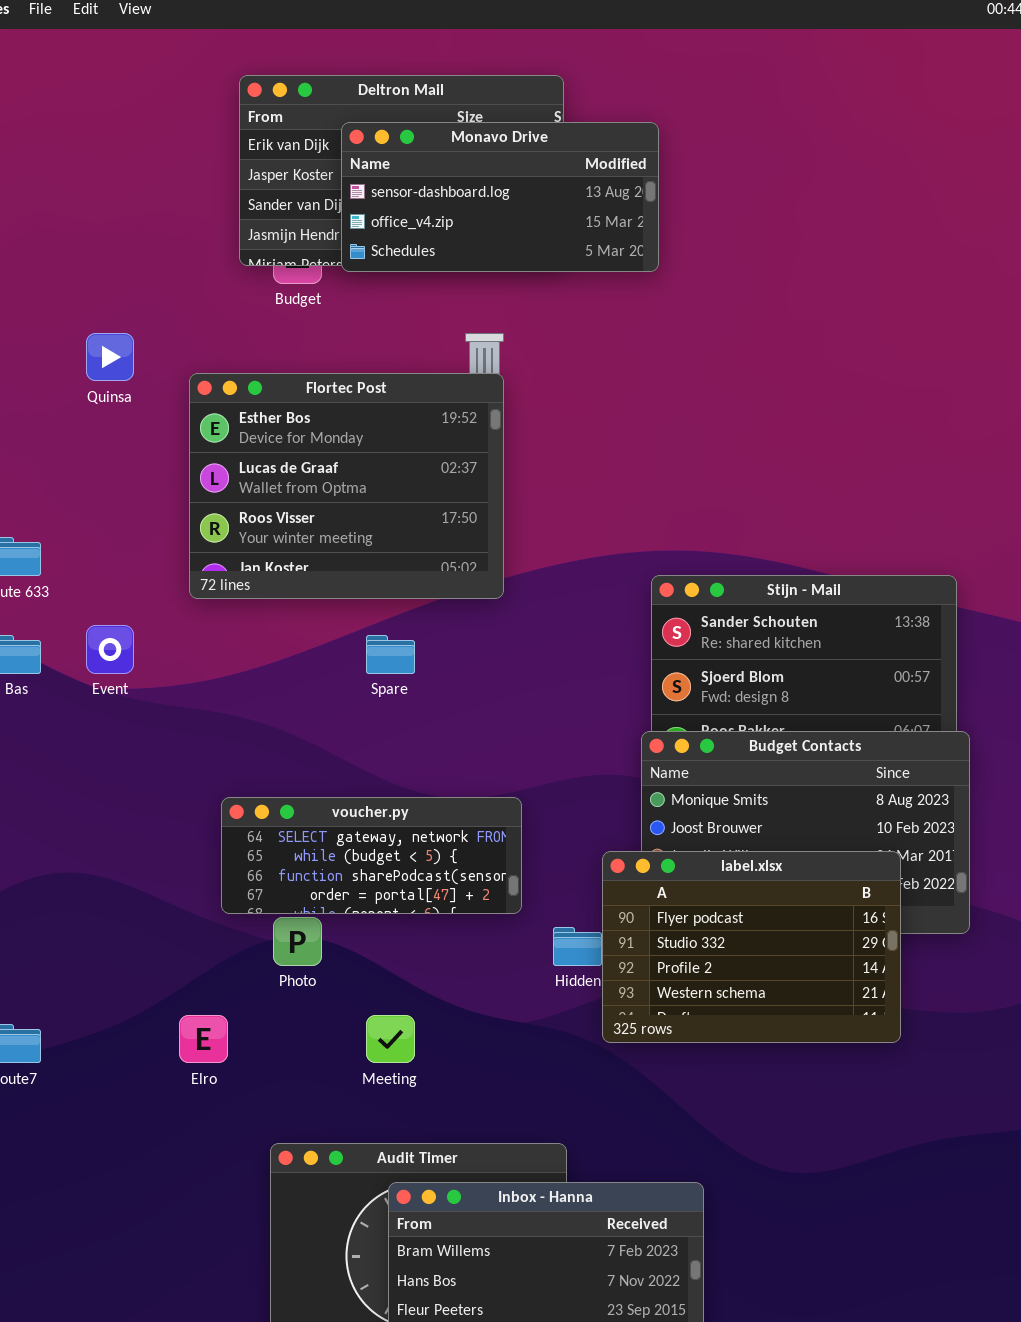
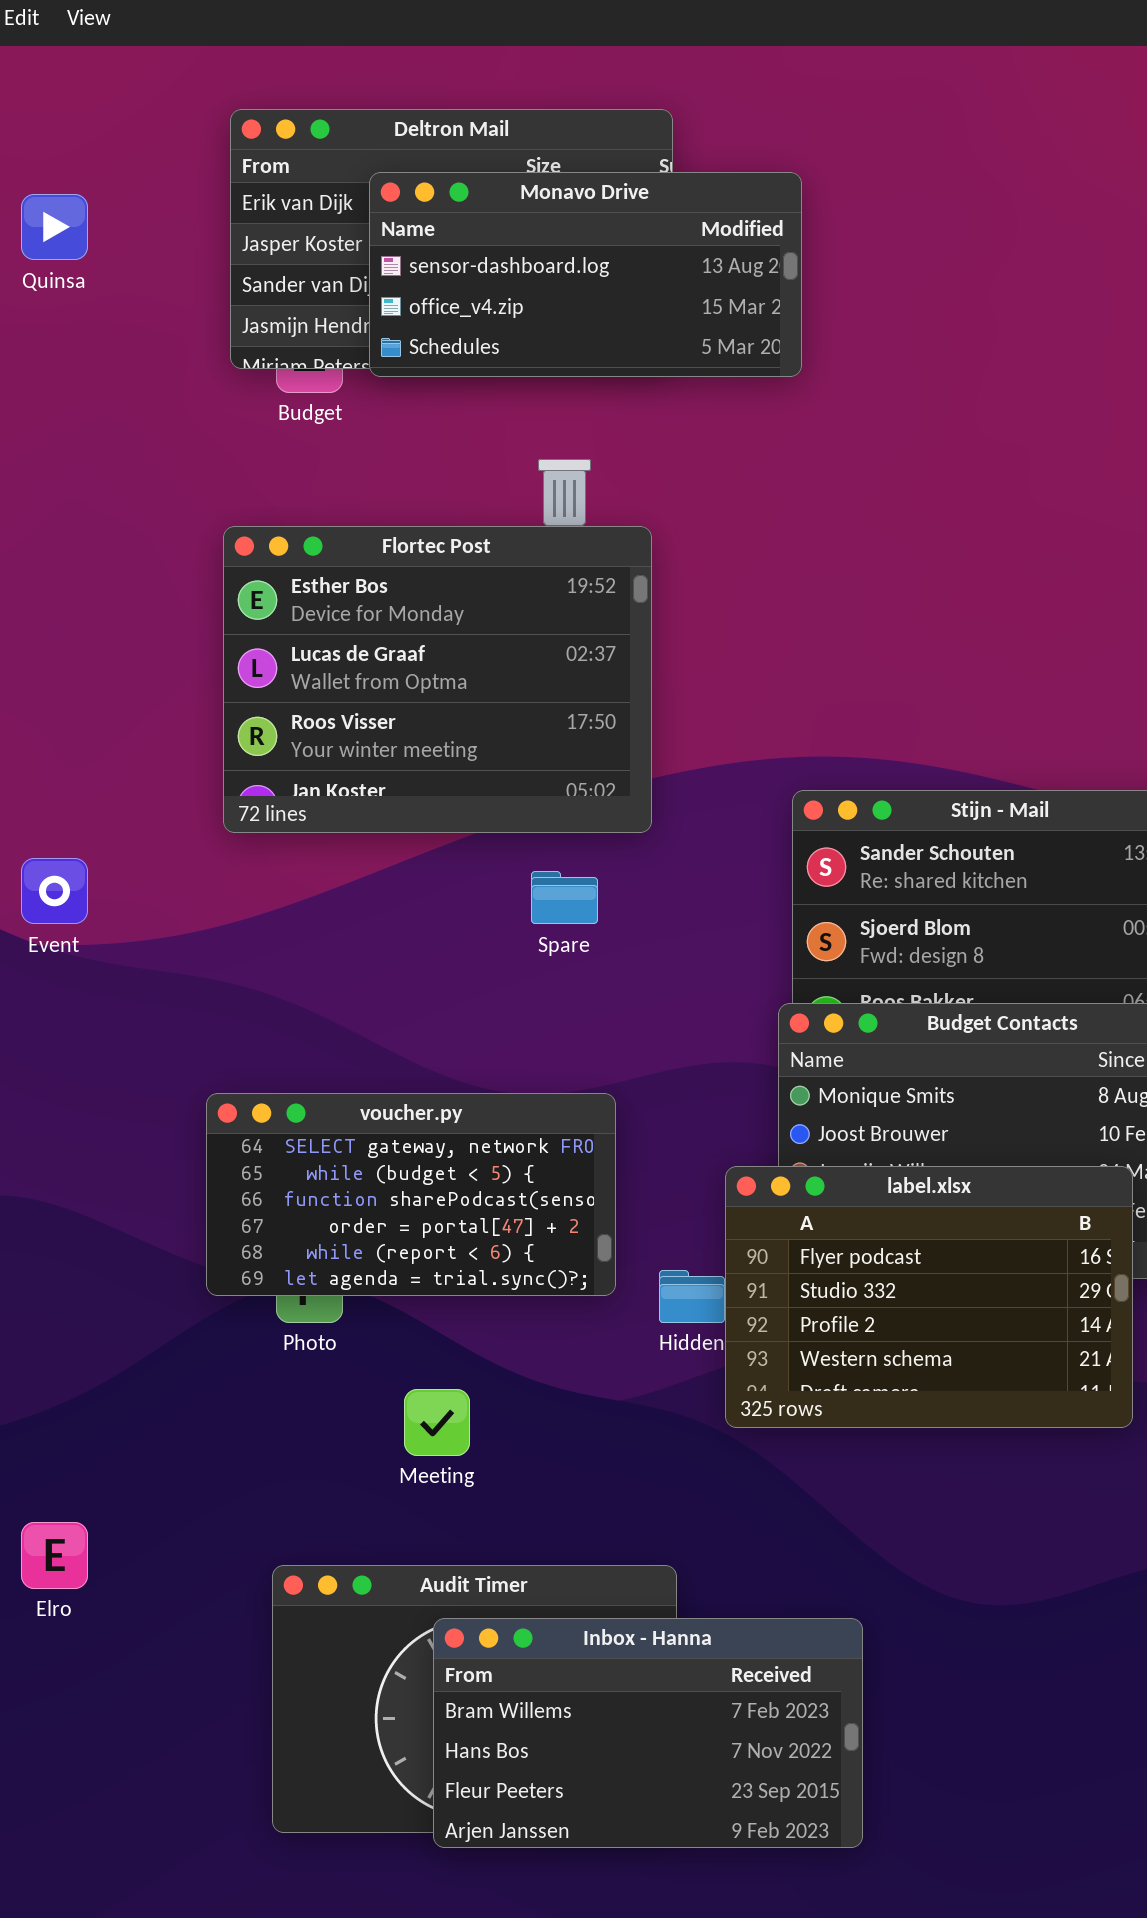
Quinsa: [86,333,134,381] -> [21,194,88,260], moved
Flortec Post: [189,373,504,599] -> [223,526,652,833], moved
Spare: [366,635,415,674] -> [531,871,598,924], moved
voucher.py: [221,797,522,914] -> [206,1093,616,1296], resized
Elro: [179,1015,228,1063] -> [21,1522,88,1589], moved

